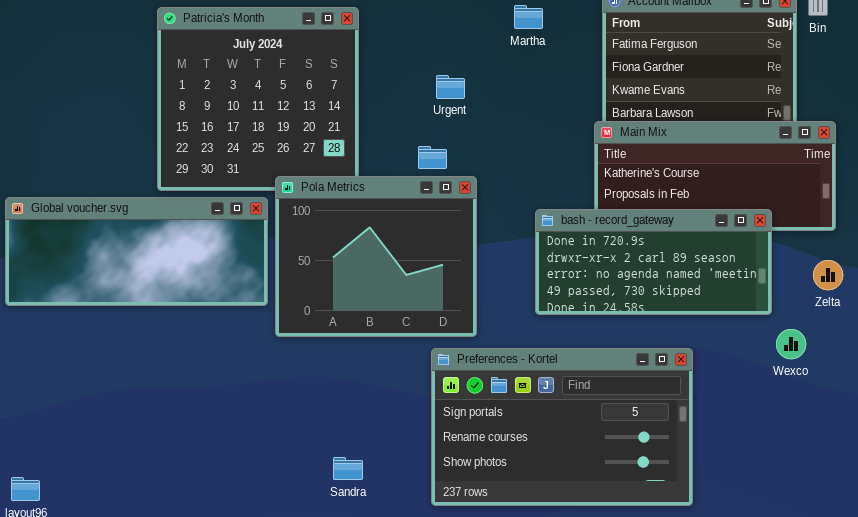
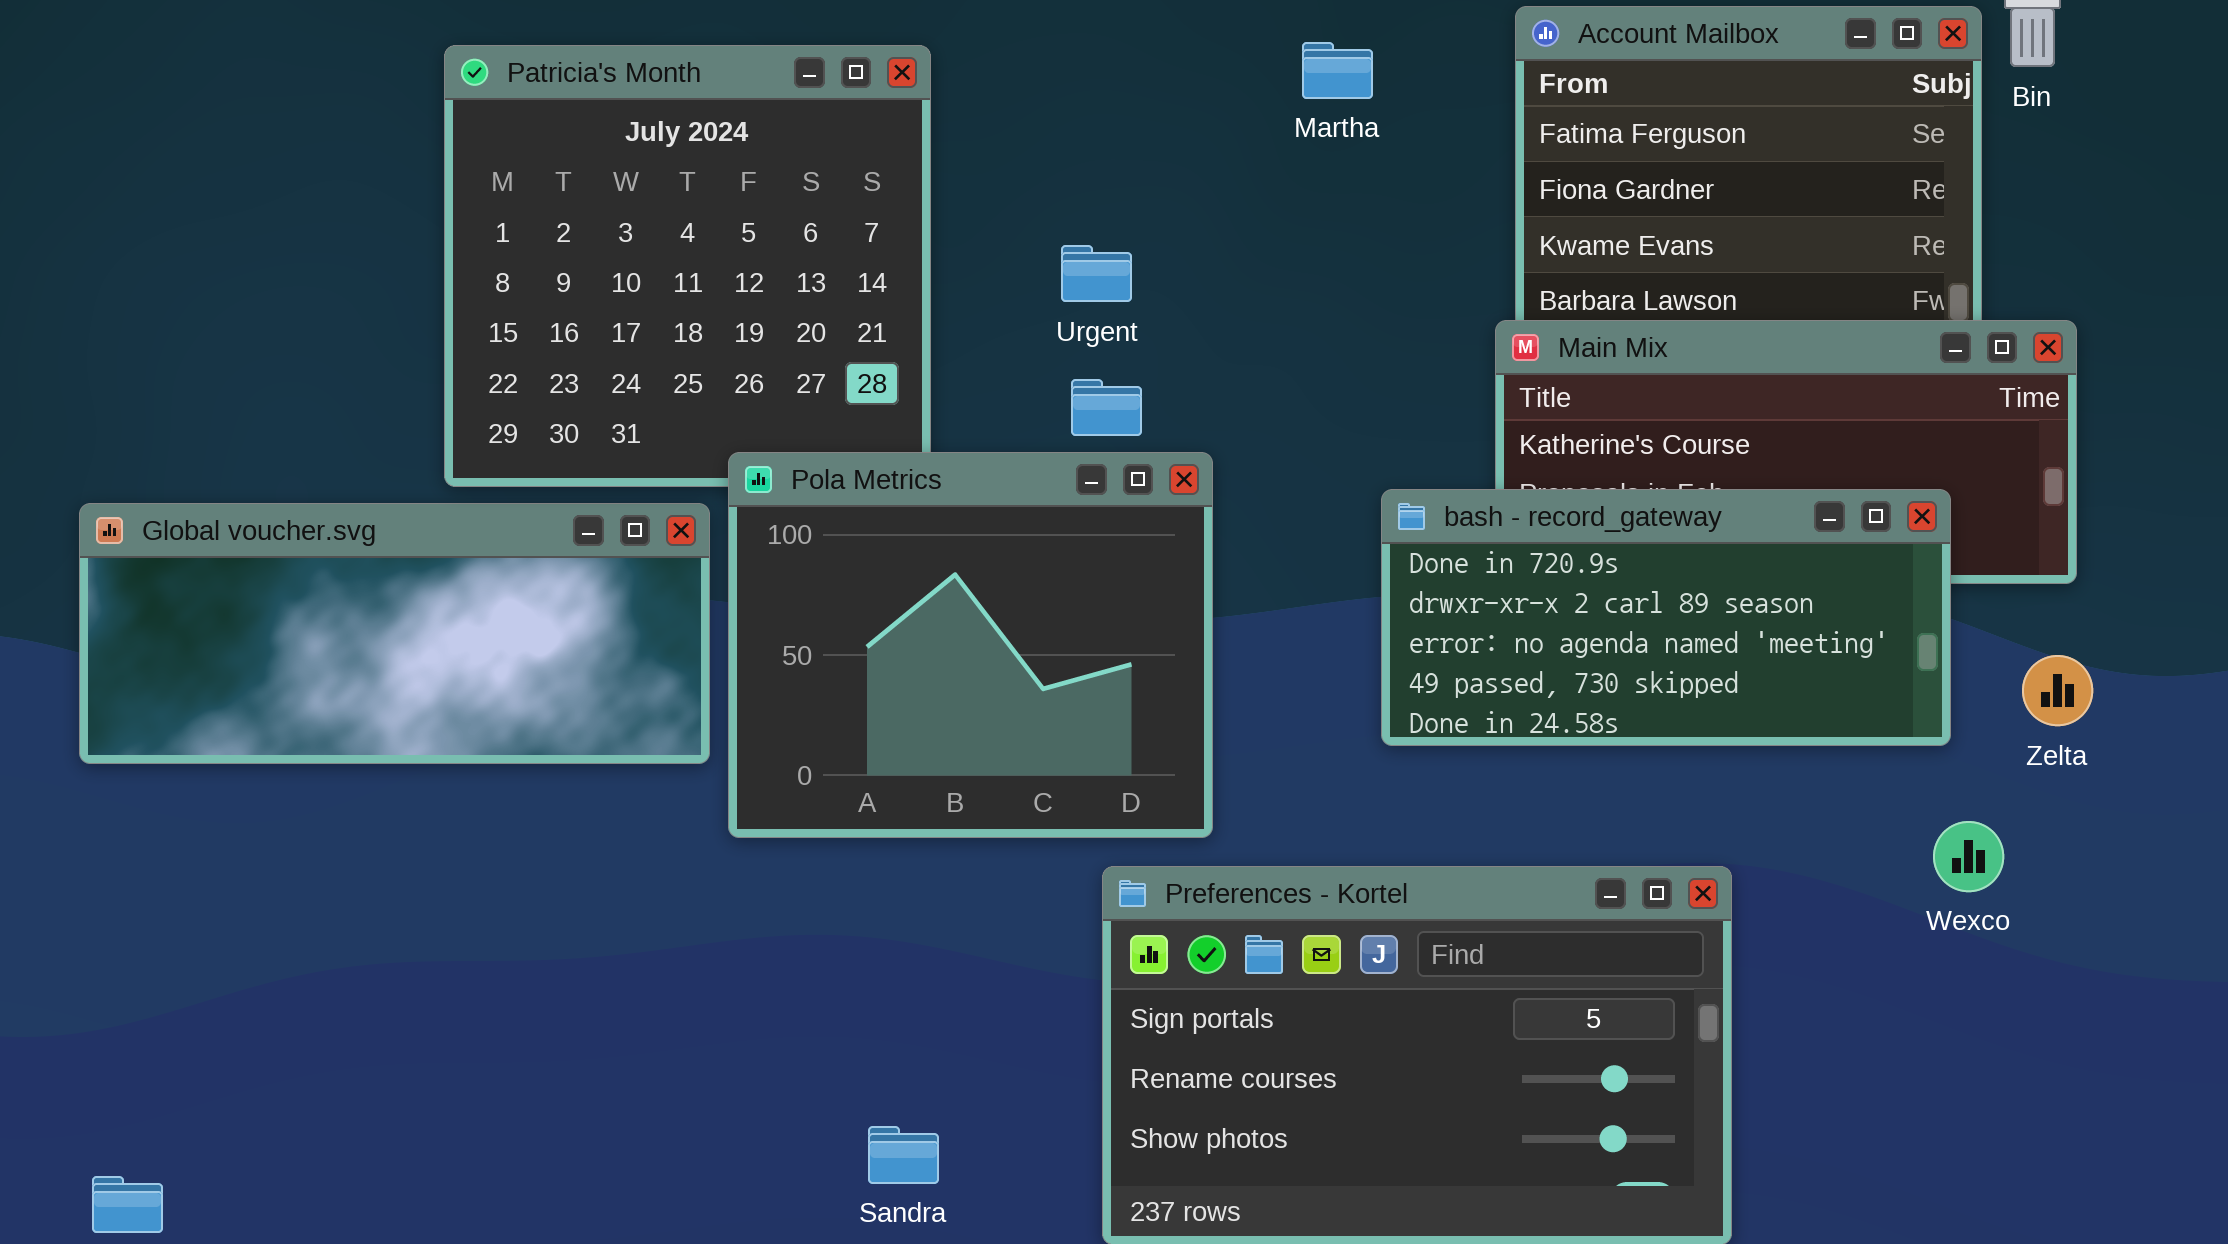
Urgent: [436,75,465,99] -> [1061,245,1132,302], moved
bash - record_gateway: [535,209,772,315] -> [1381,489,1951,746], moved

